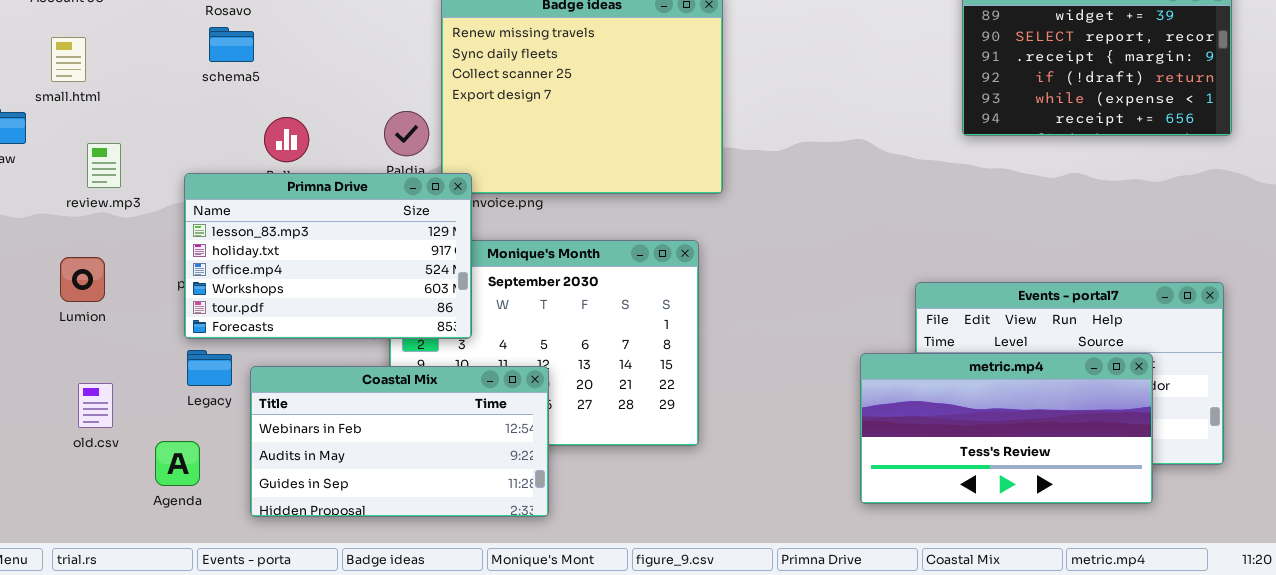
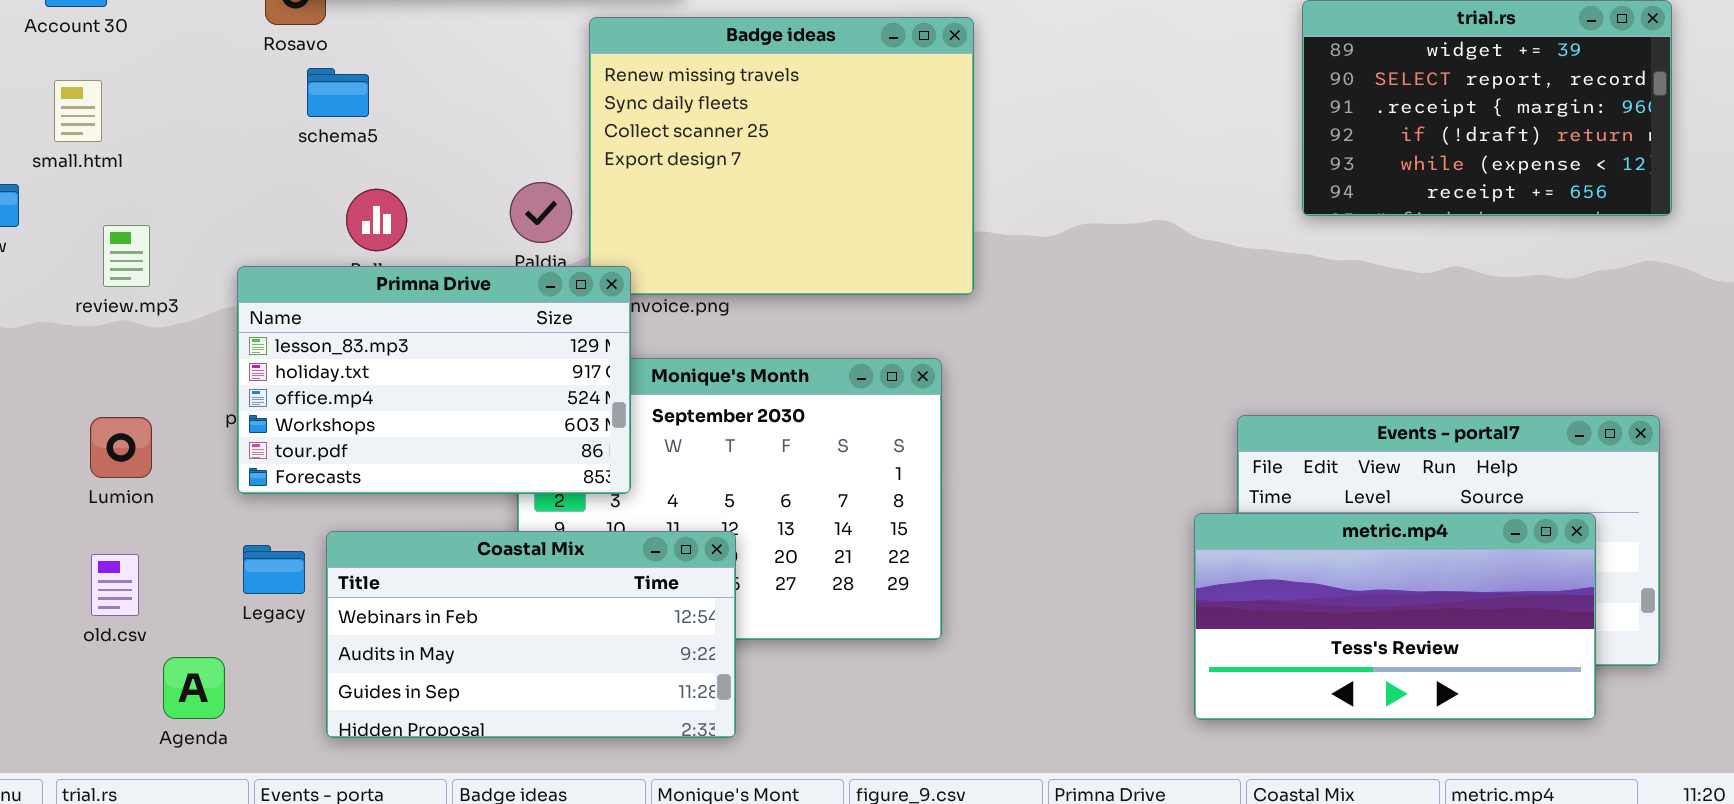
schema5: [209,27,254,62] -> [307,68,369,117], moved
Lumion: [60,257,105,302] -> [90,417,152,478], moved
Legacy: [187,350,232,386] -> [243,545,305,594], moved
metric.mp4: [860,353,1153,504] -> [1194,513,1596,720], moved
Agenda: [155,441,200,486] -> [163,657,225,719], moved

